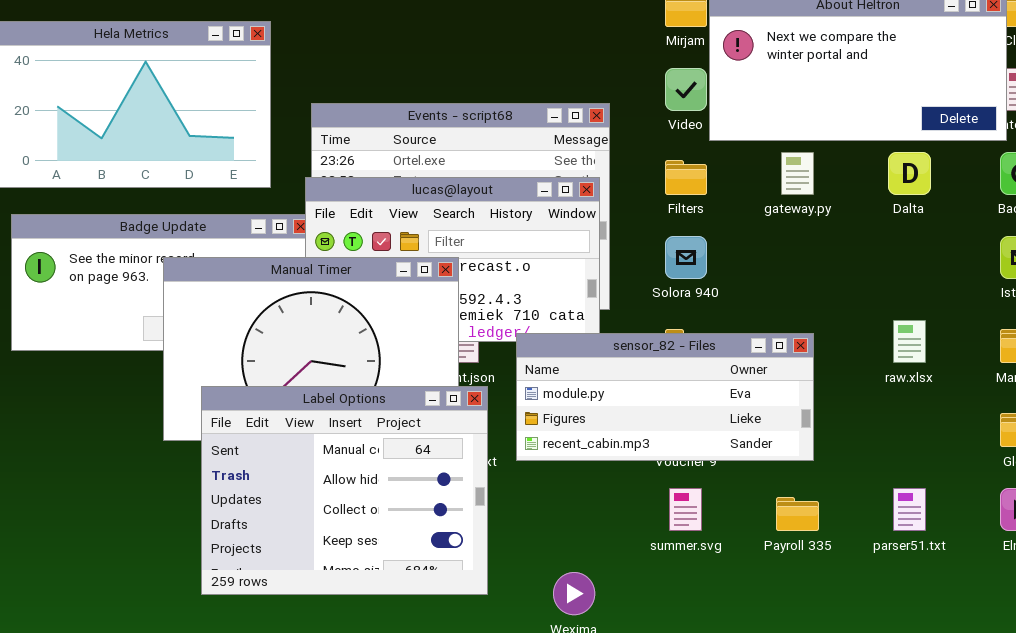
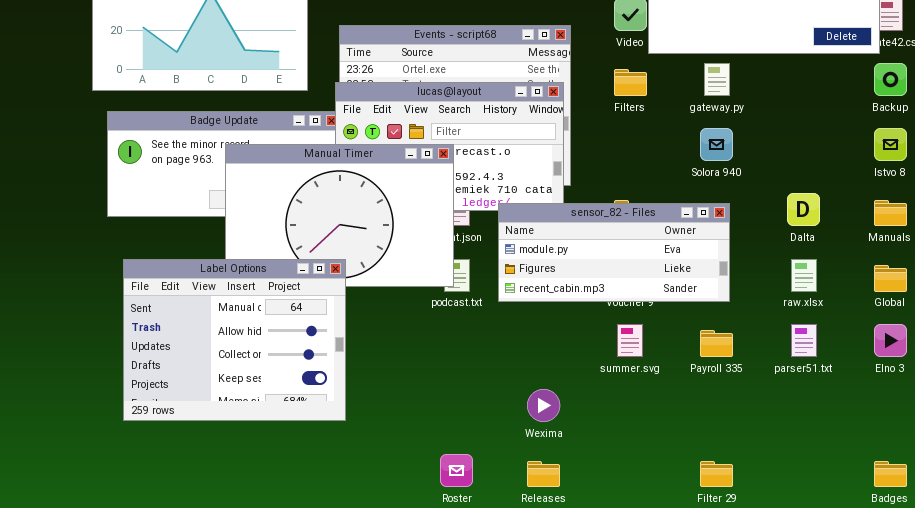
Dalta: [888,152,931,195] -> [787,193,820,226], moved
Solora 940: [665,236,707,279] -> [700,128,733,161], moved
raw.xlsx: [893,320,926,363] -> [791,259,817,292], moved
Label Options: [201,386,488,595] -> [123,259,346,421], moved

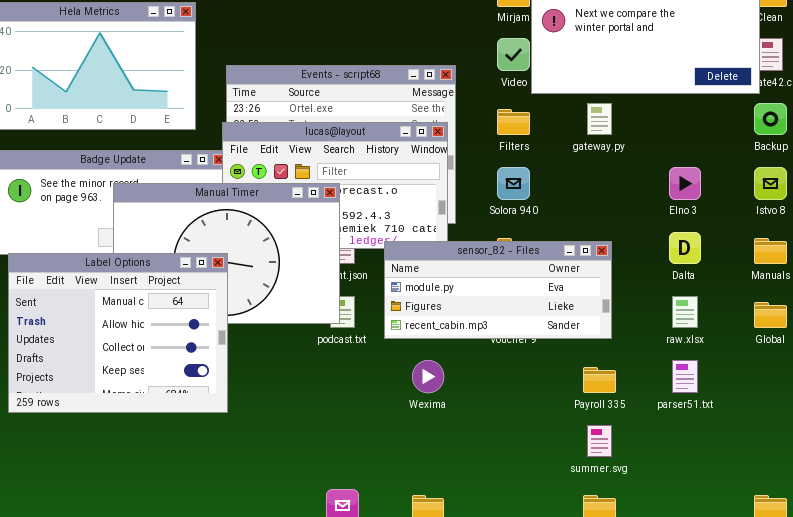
Solora 940: [700,128,733,161] -> [497,167,530,200], moved
Label Options: [123,259,346,421] -> [8,253,228,413], moved
summer.svg: [617,324,643,357] -> [587,425,612,457], moved
Elno 3: [874,324,907,357] -> [669,167,701,200], moved
Wexima: [527,389,560,422] -> [412,360,444,393], moved

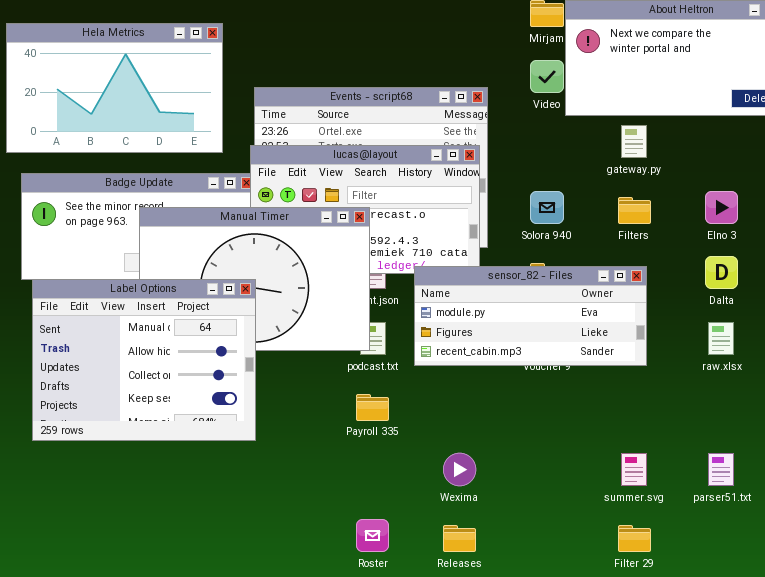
Filters: [497,109,530,135] -> [618,197,651,224], moved
Wexima: [412,360,444,393] -> [443,453,476,486], moved
parser51.txt: [672,360,698,393] -> [708,453,734,486], moved
Payroll 335: [583,367,616,393] -> [356,394,389,421], moved

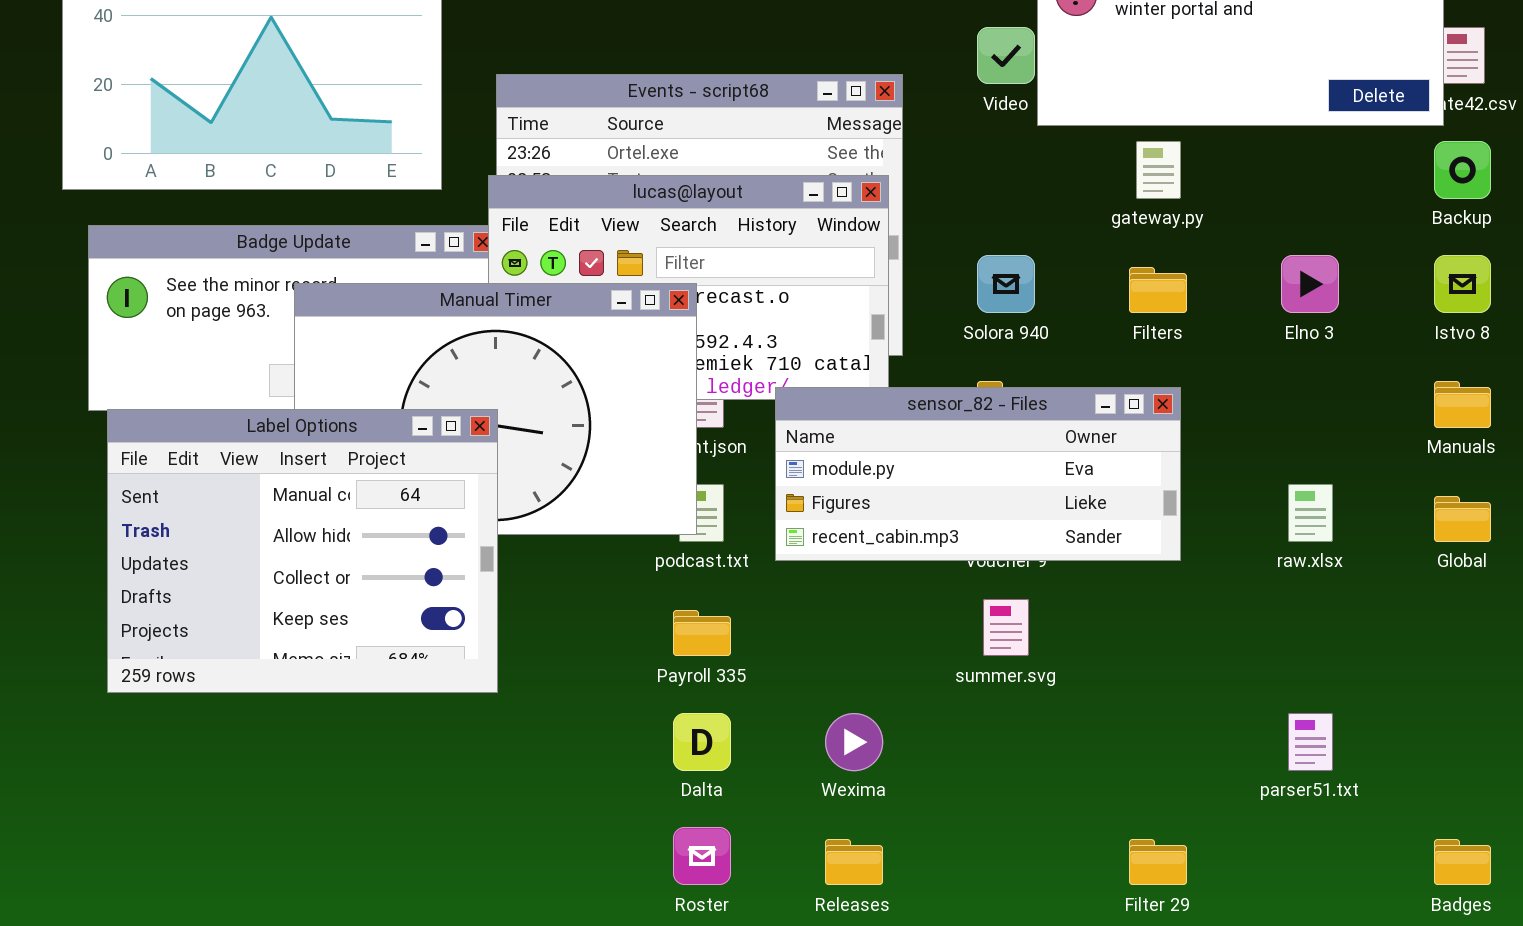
Dalta: [705,256,738,289] -> [673,713,731,771], moved
summer.svg: [621,453,647,486] -> [983,599,1029,656], moved

